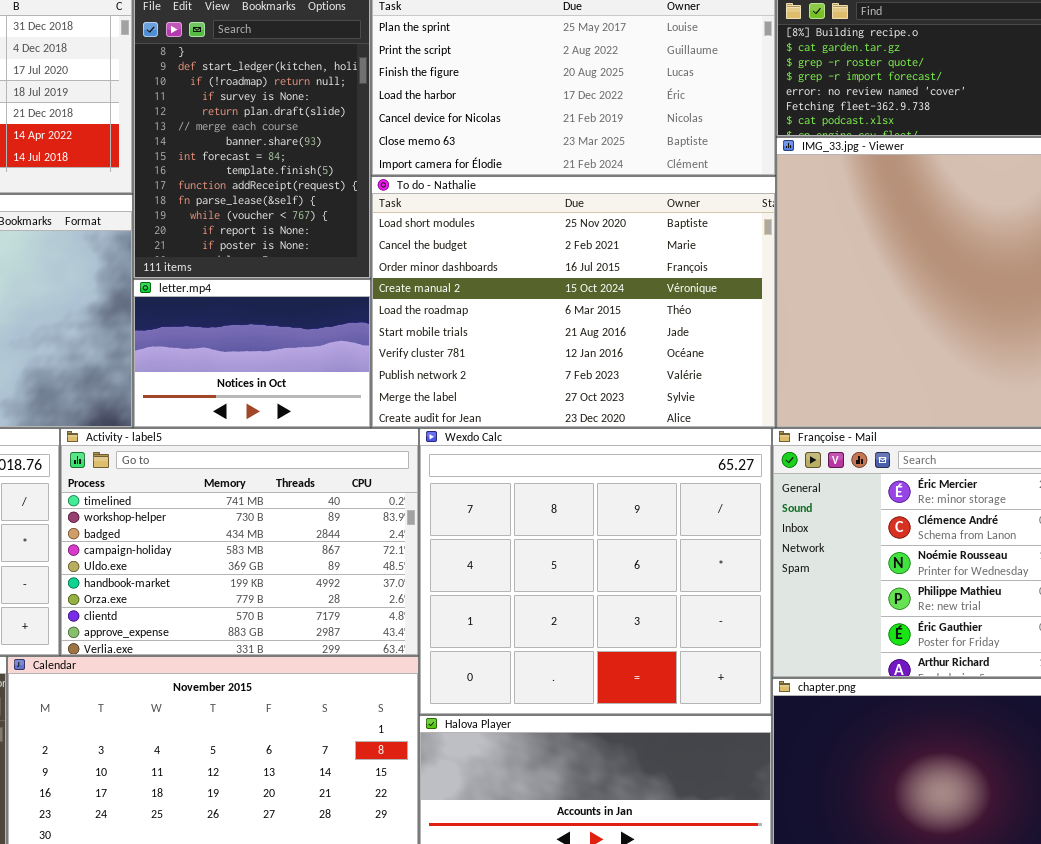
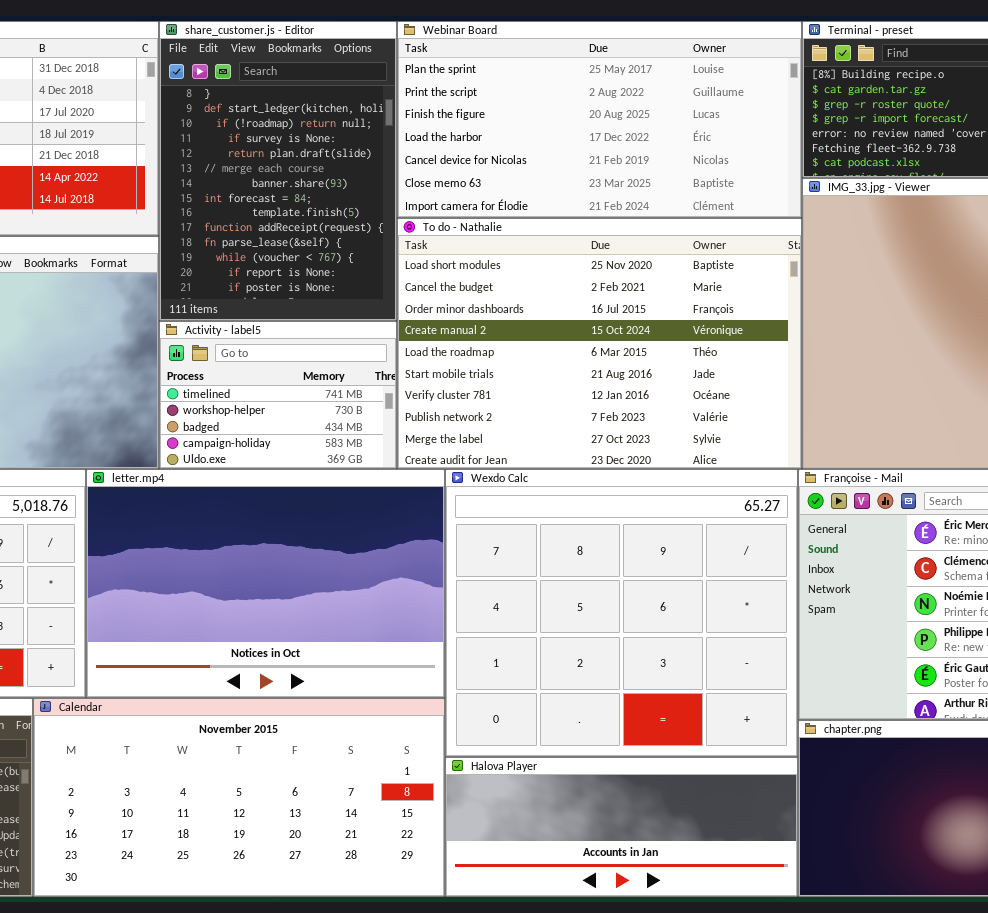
letter.mp4: [133,279,371,428] -> [86,469,445,698], moved, resized
Activity - label5: [60,428,419,656] -> [159,321,397,469], moved, resized

